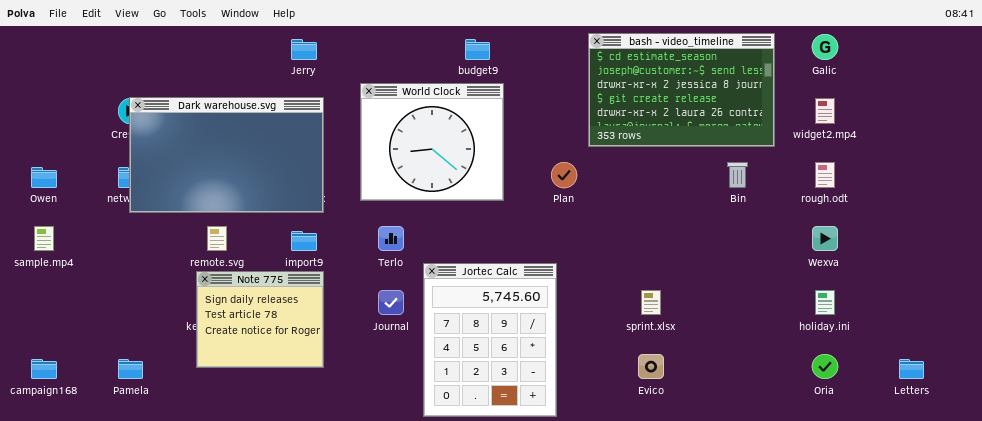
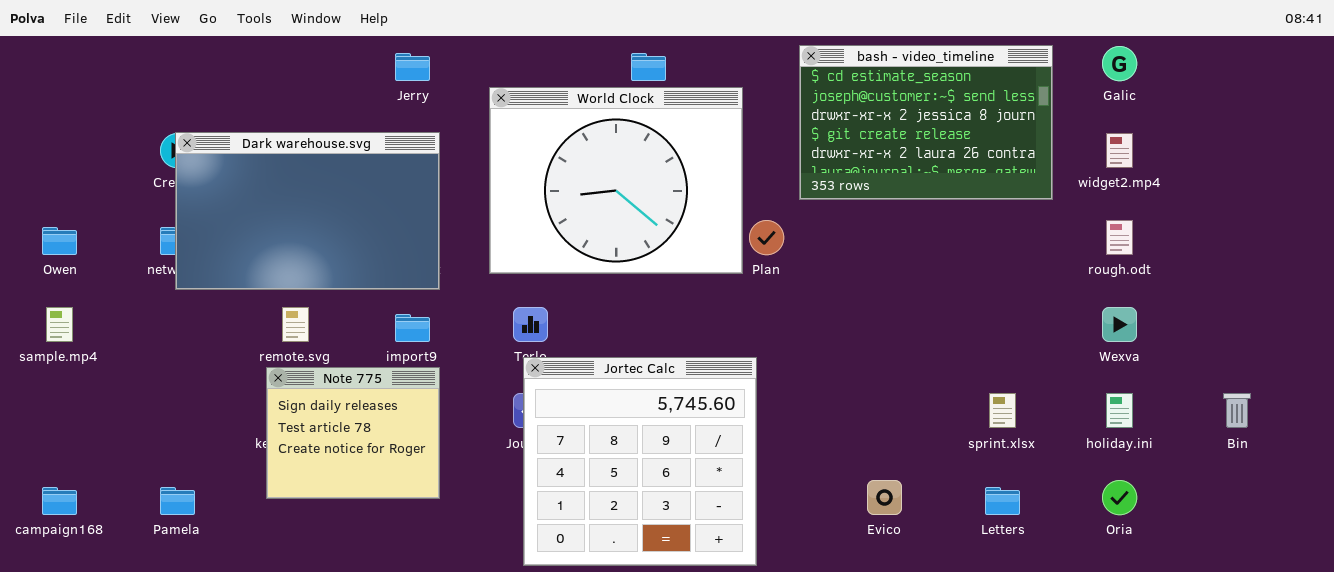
World Clock: [360,83,504,201] -> [489,87,743,274], resized
Bin: [727,162,748,188] -> [1223,393,1251,428], moved
Jortec Calc: [423,263,557,417] -> [523,357,757,566], resized
sprint.xlsx: [641,290,661,315] -> [989,393,1016,428], moved
Letters: [899,359,924,379] -> [985,487,1020,515], moved

